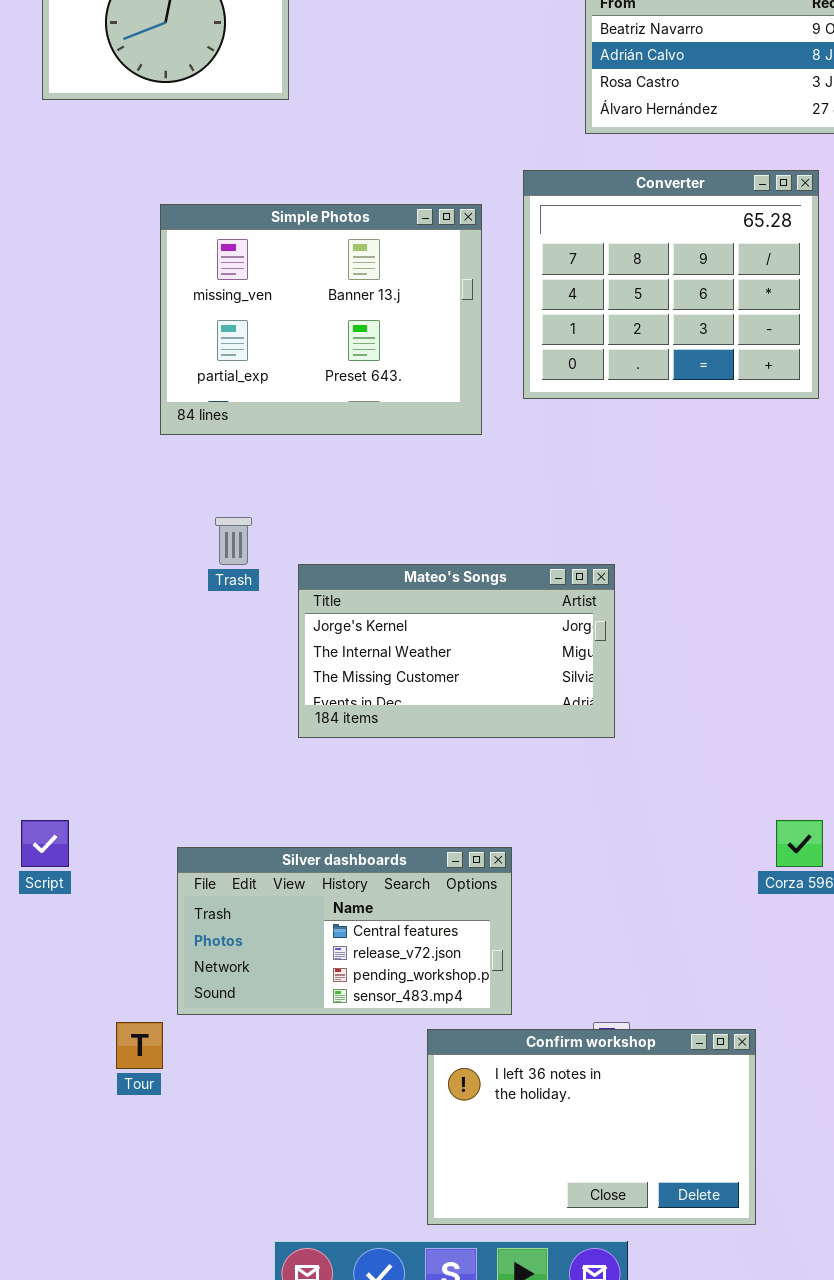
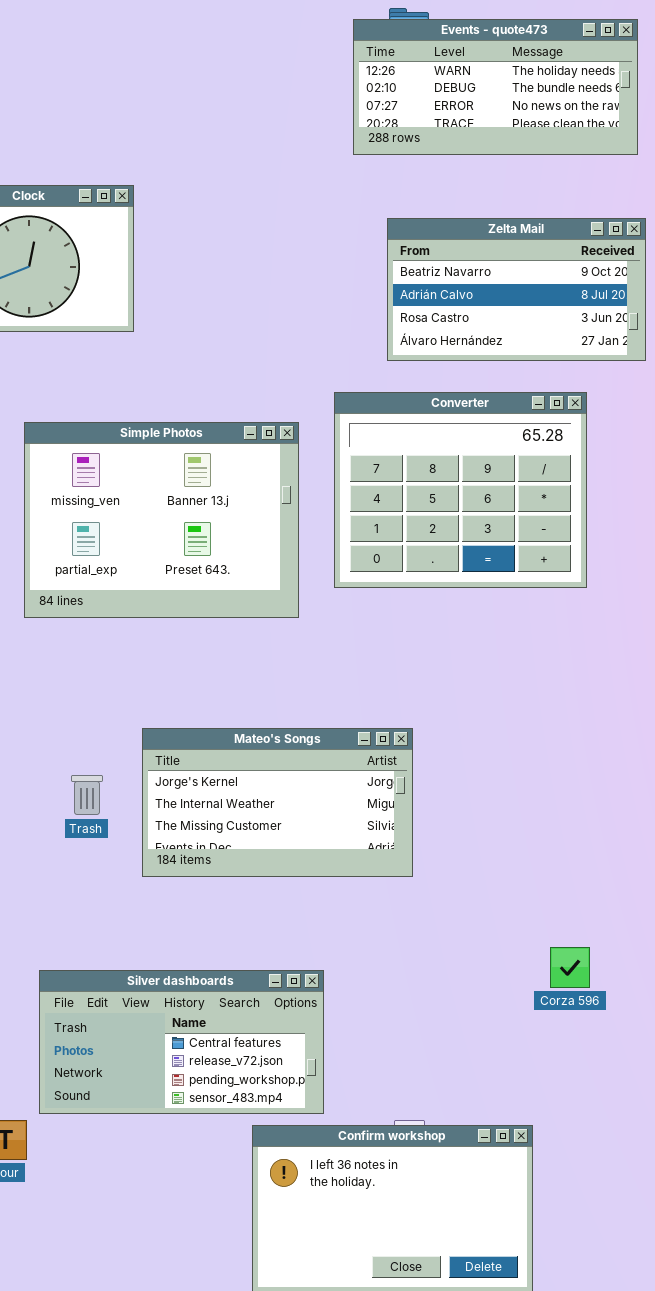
Trash: [215,517,252,565] -> [71,775,103,815], moved

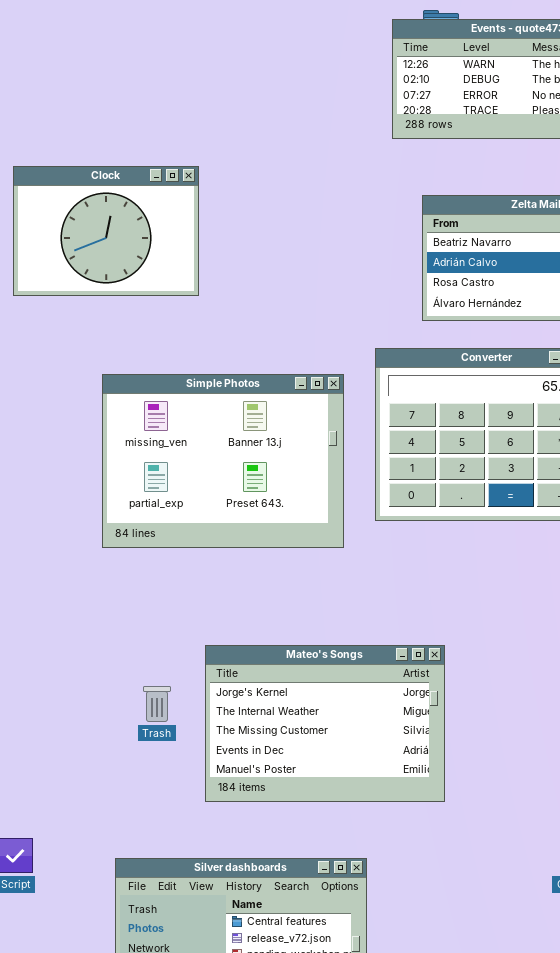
Mateo's Songs: [142,728,413,877] -> [205,645,445,802], resized

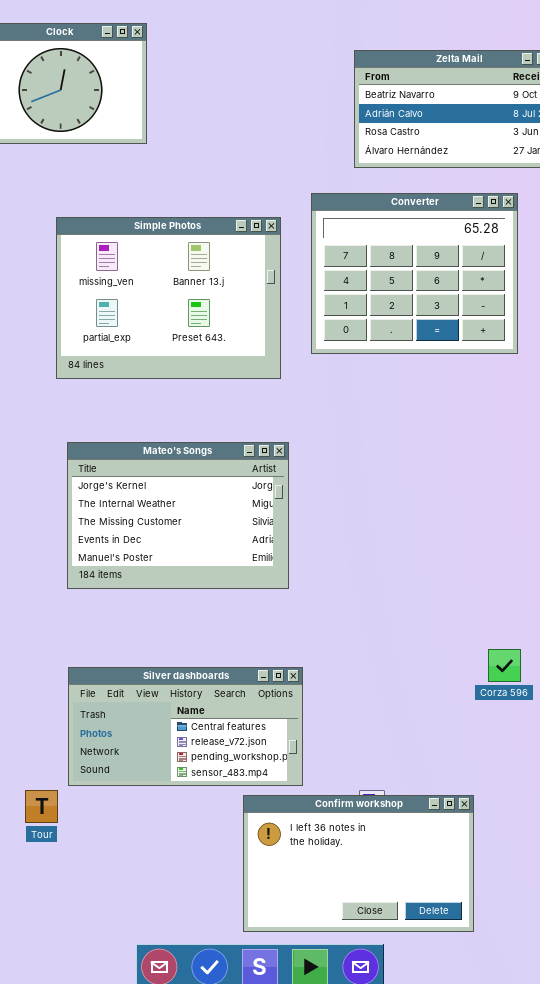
Mateo's Songs: [205,645,445,802] -> [67,442,289,589], moved

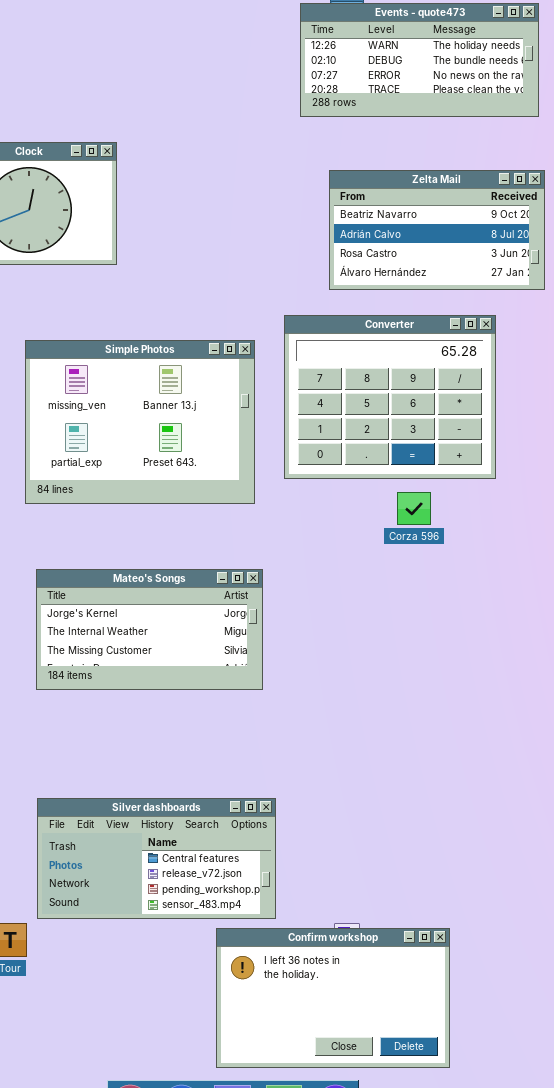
Mateo's Songs: [67,442,289,589] -> [36,569,263,690], resized
Corza 596: [488,649,521,682] -> [397,492,431,525], moved

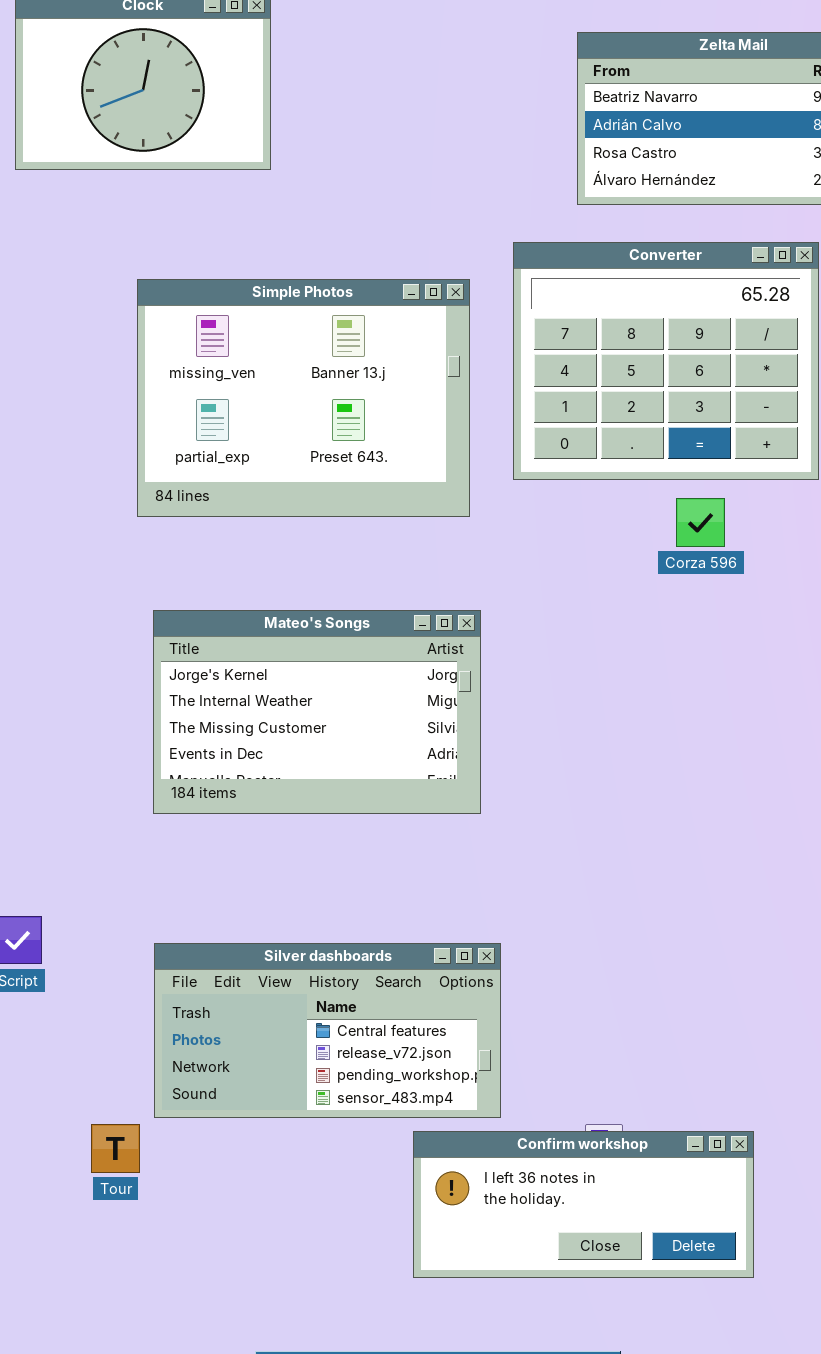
Mateo's Songs: [36,569,263,690] -> [153,610,481,814], resized
Confirm workshop: [216,928,450,1068] -> [413,1131,754,1278], resized

